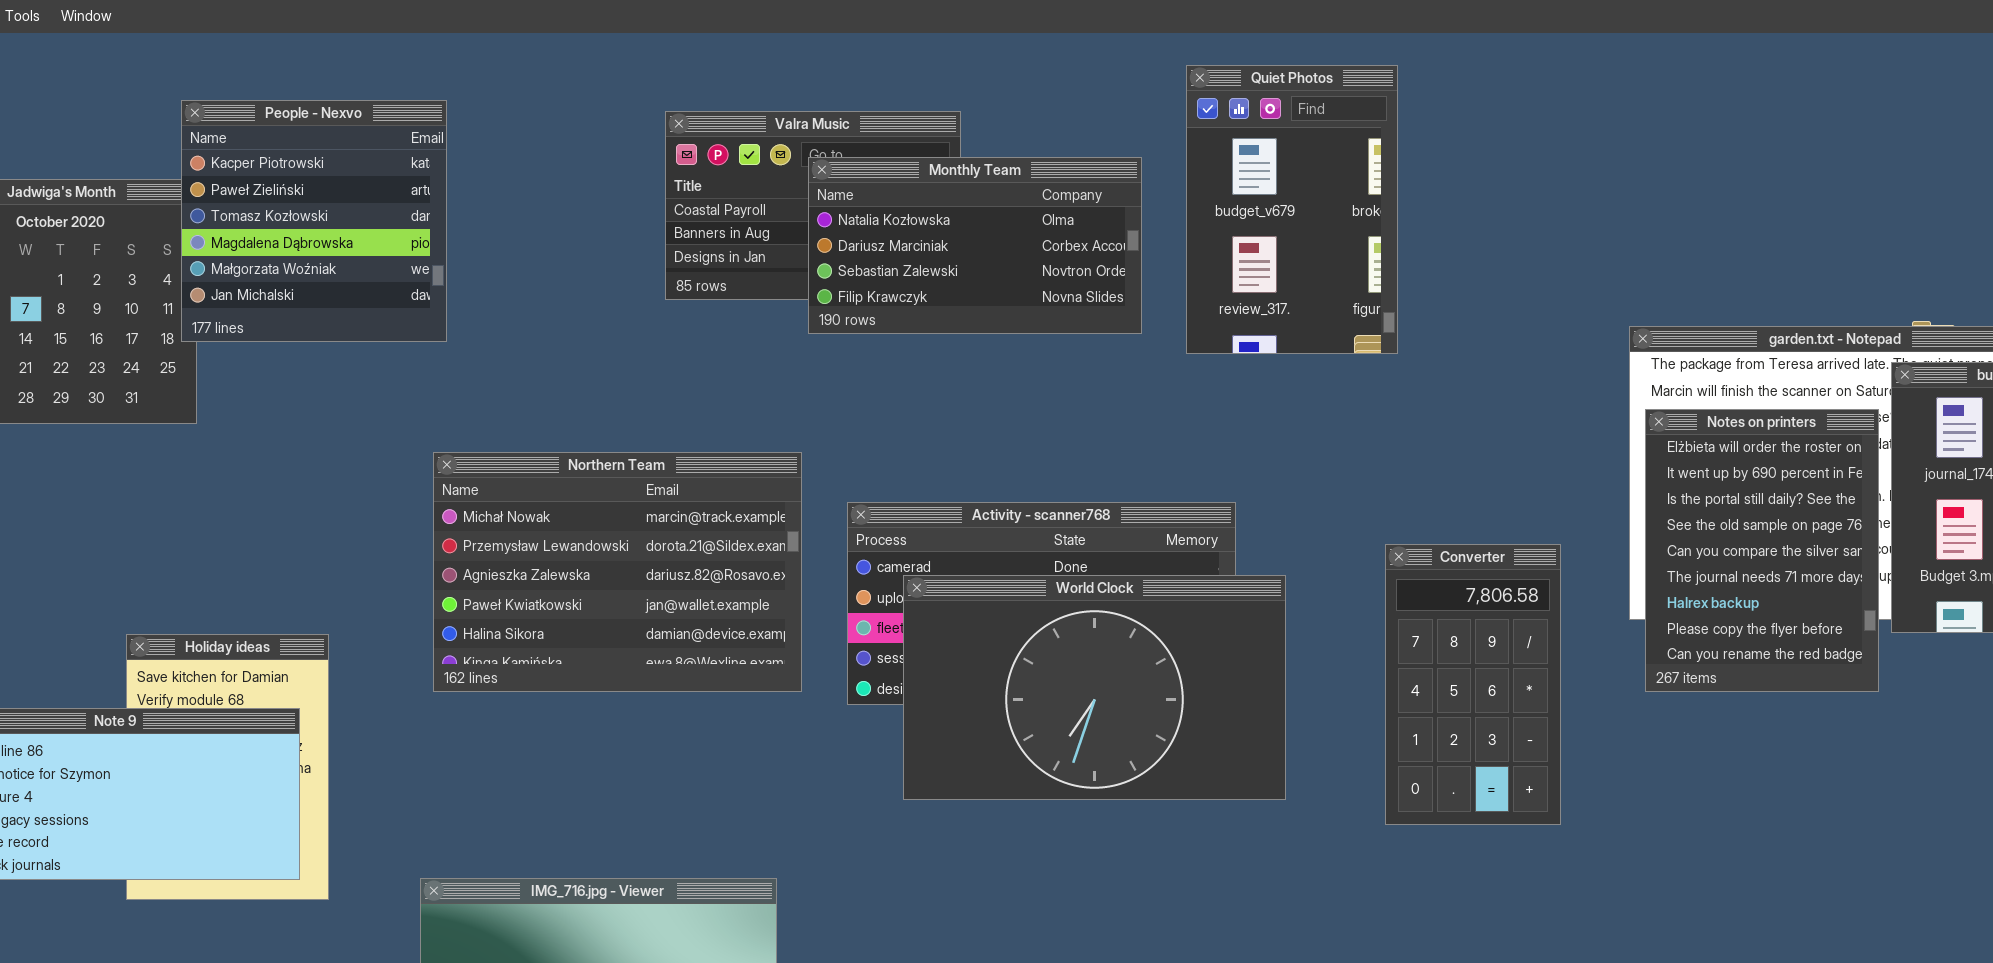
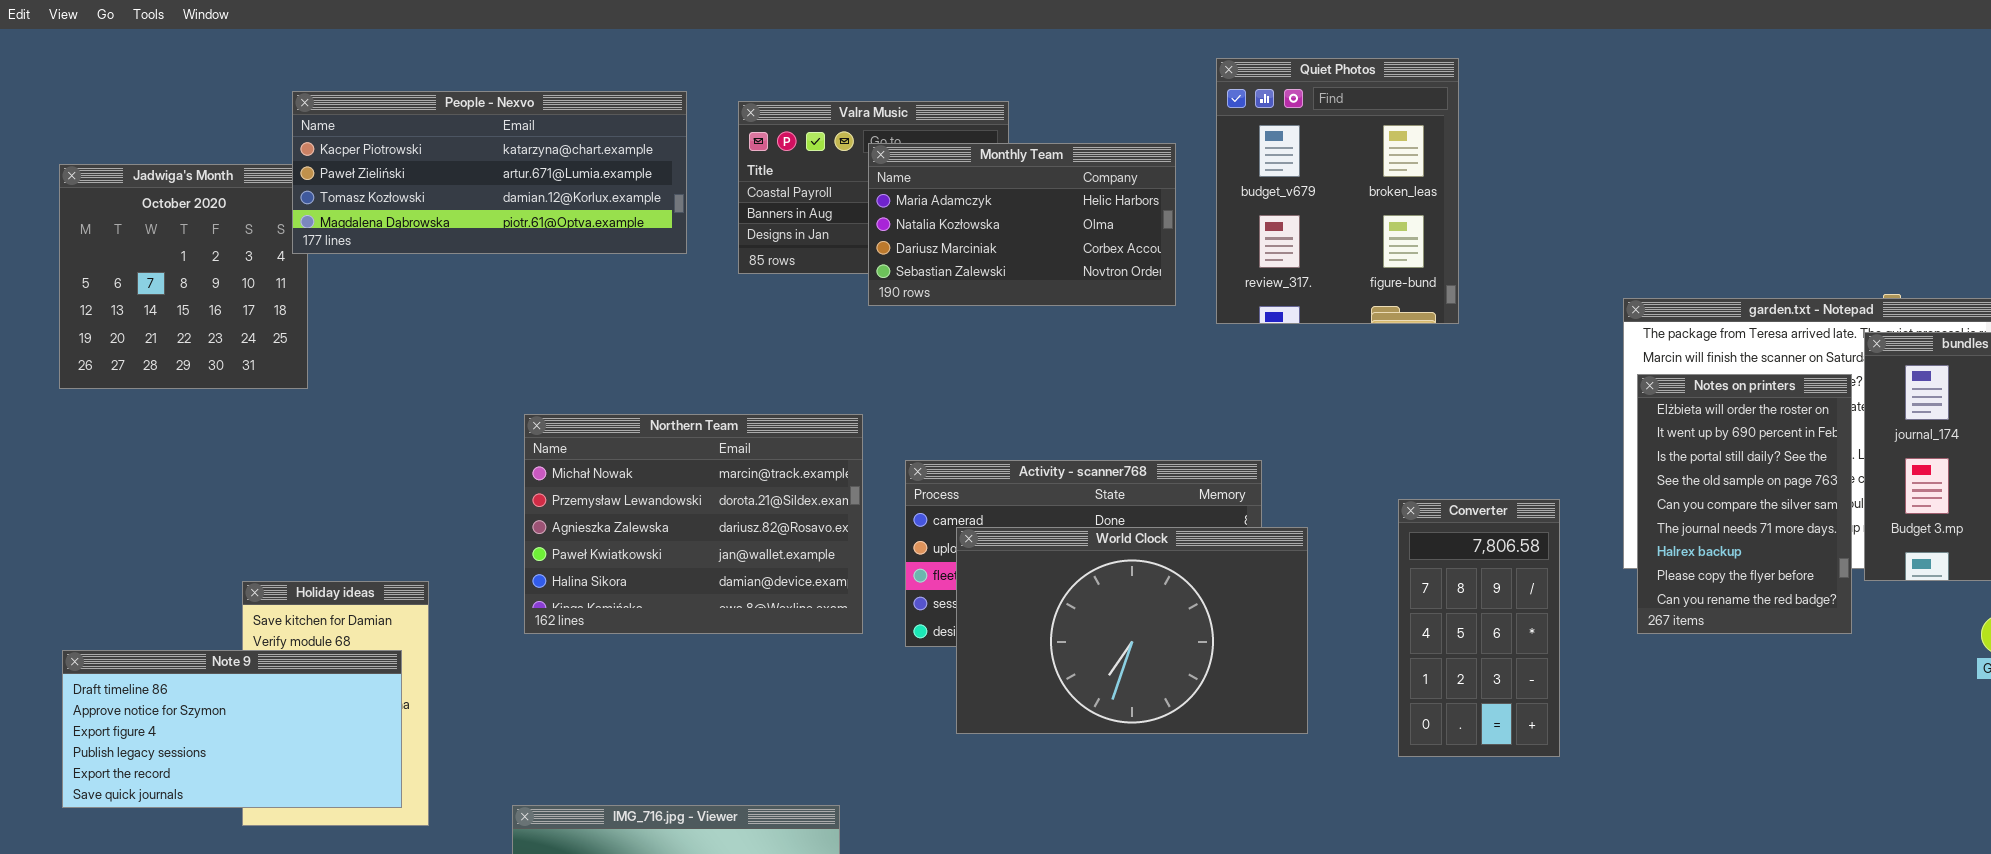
Quiet Photos: [1186,65,1398,354] -> [1216,58,1459,324], resized
People - Nexvo: [181,100,447,342] -> [292,91,687,254], resized
Monthly Team: [808,157,1142,334] -> [868,143,1176,306], scrolled up 1 row

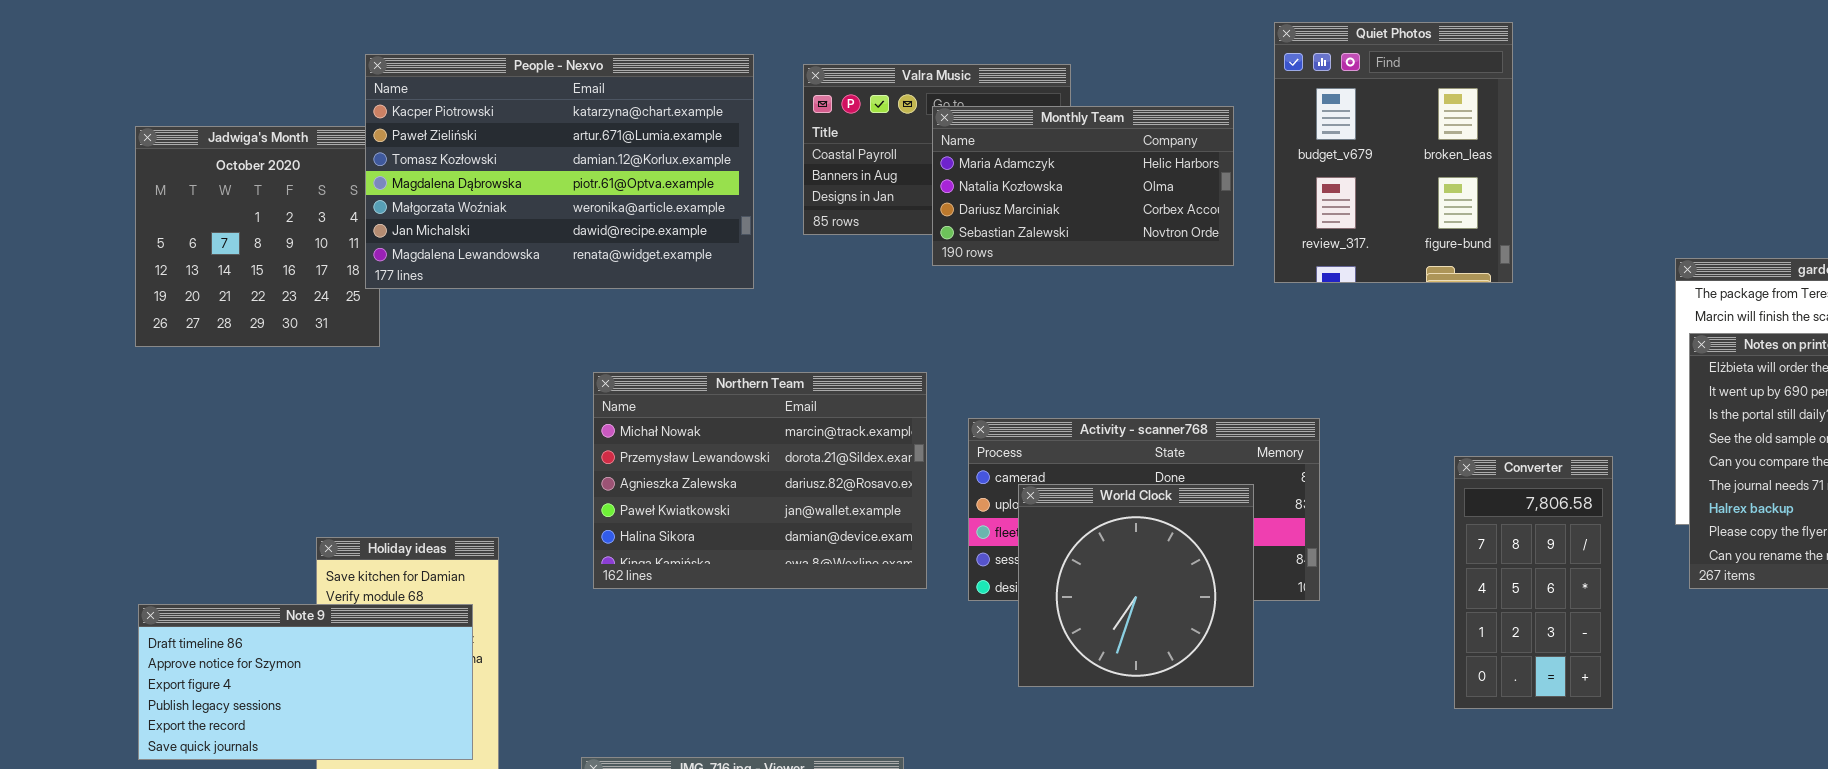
People - Nexvo: [292,91,687,254] -> [365,54,754,289], resized
World Clock: [956,527,1308,734] -> [1018,484,1254,687], resized

